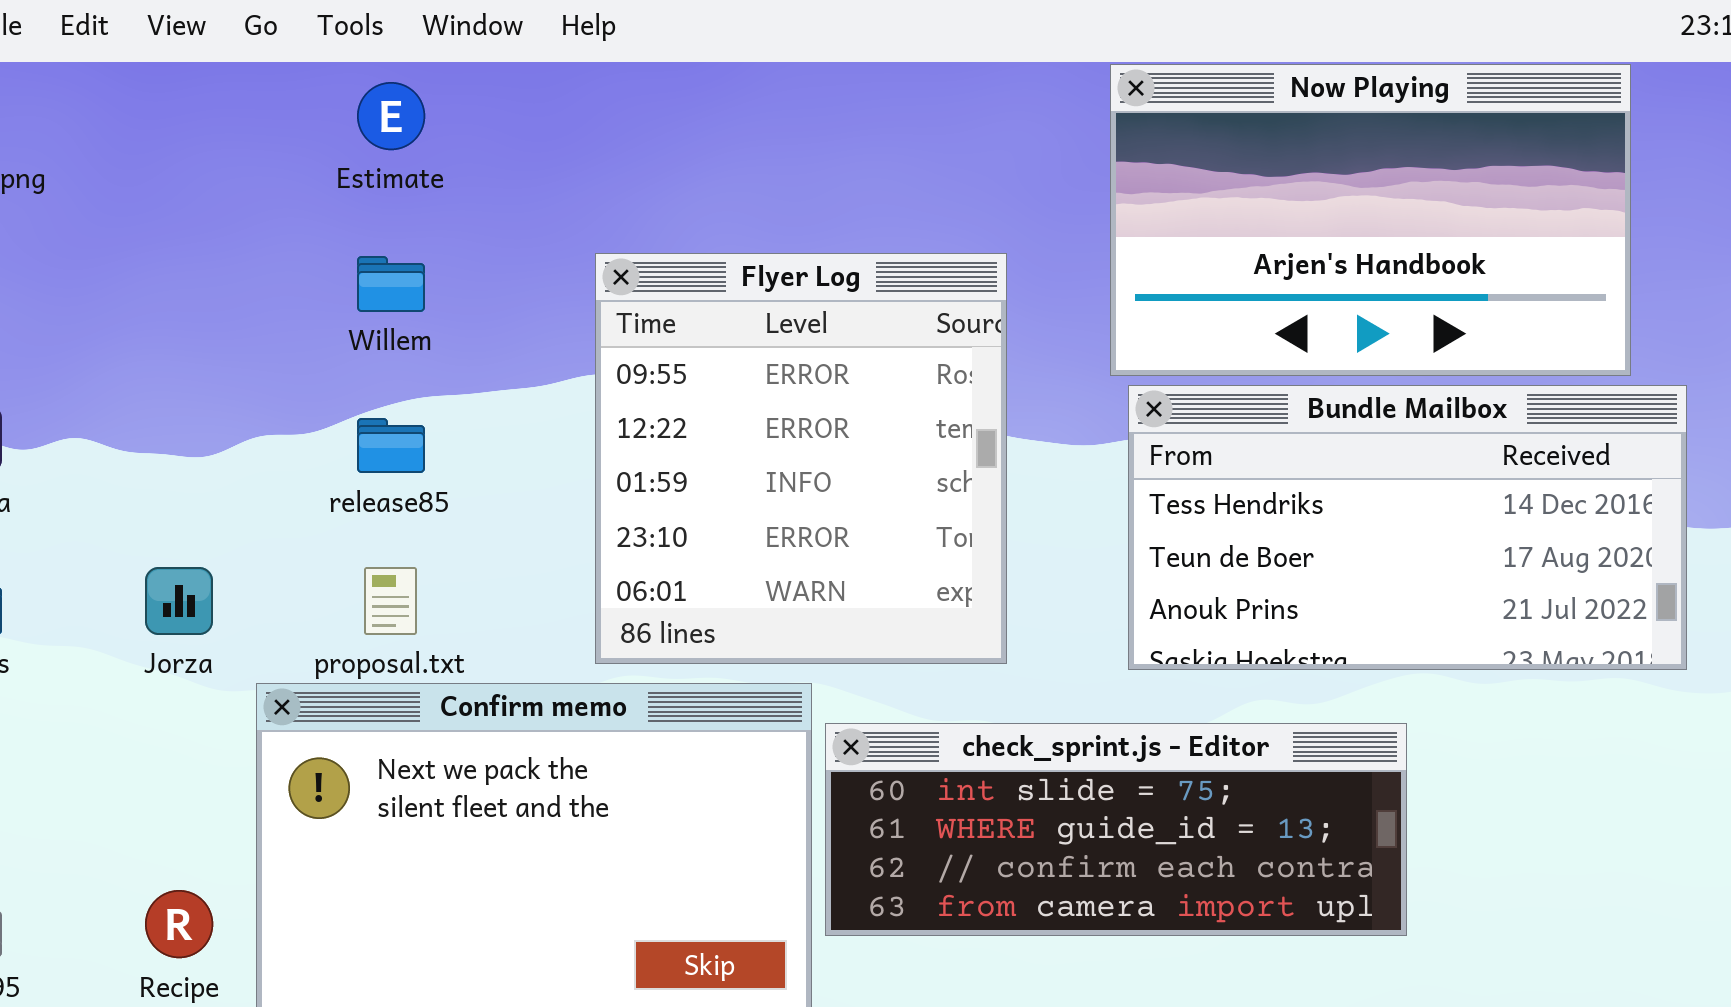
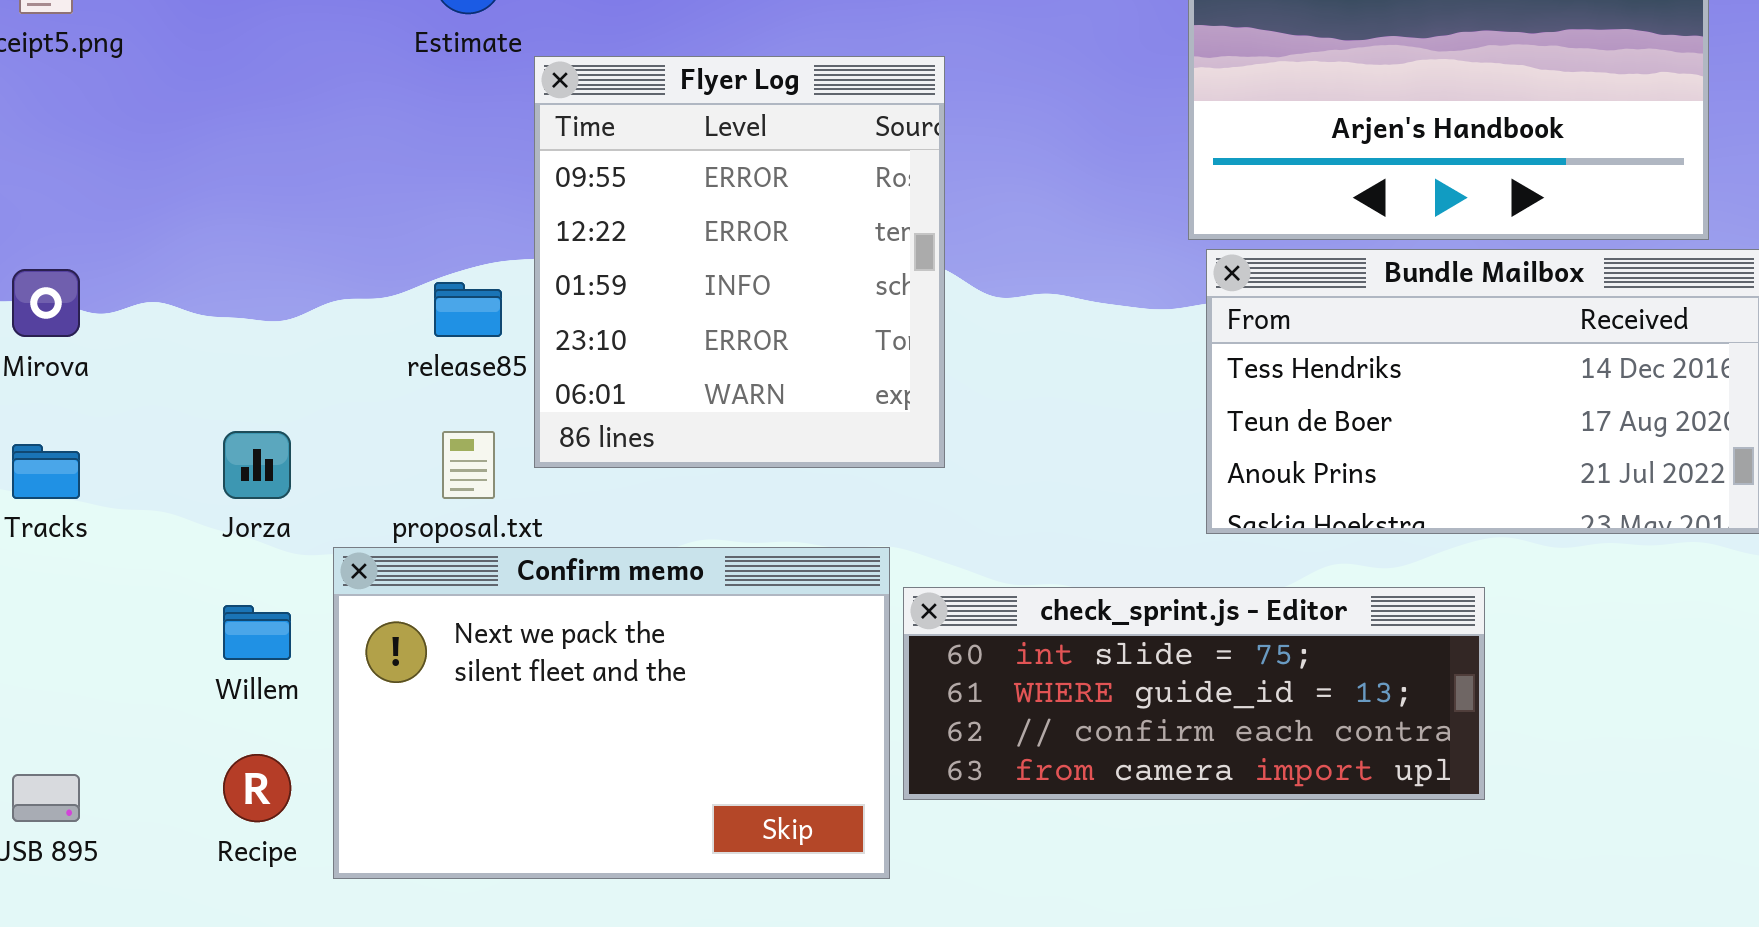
Flyer Log: [595,253,1007,664] -> [534,56,945,468], moved
Willem: [357,256,425,312] -> [223,605,291,660], moved

